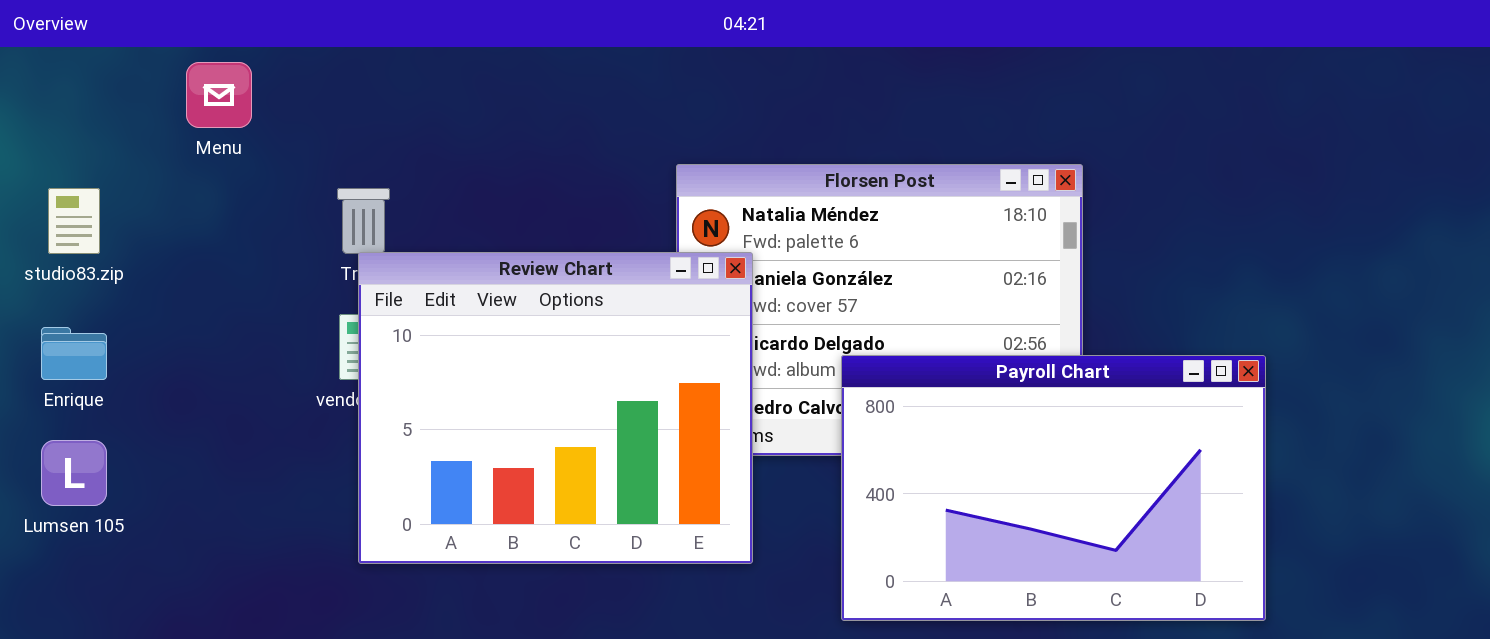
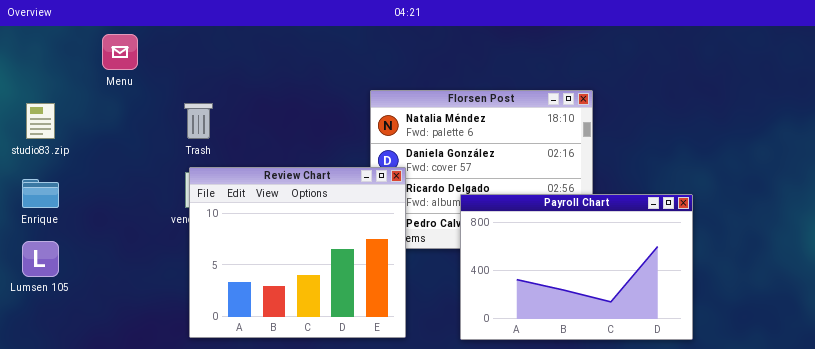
Review Chart: [358,252,753,564] -> [189,167,406,338], moved

